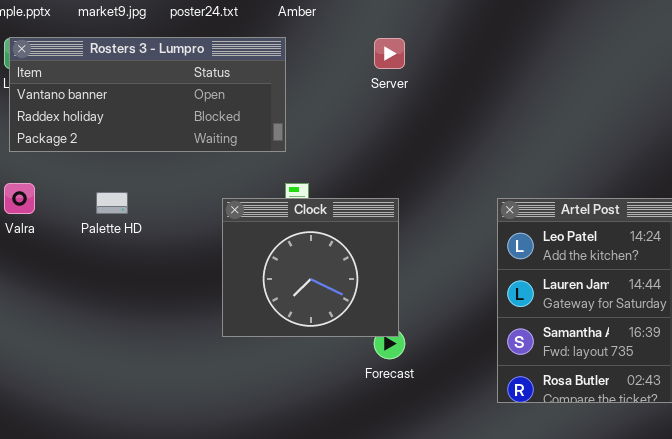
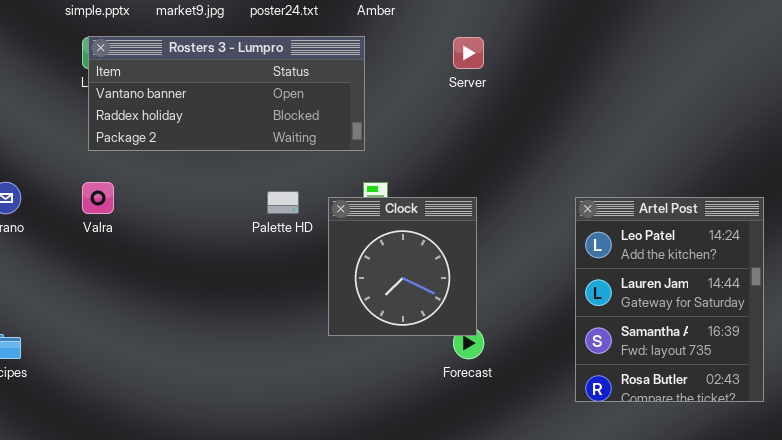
Palette HD: [96,192,128,214] -> [267,191,299,214], moved
Clock: [222,198,399,337] -> [328,197,477,336], resized

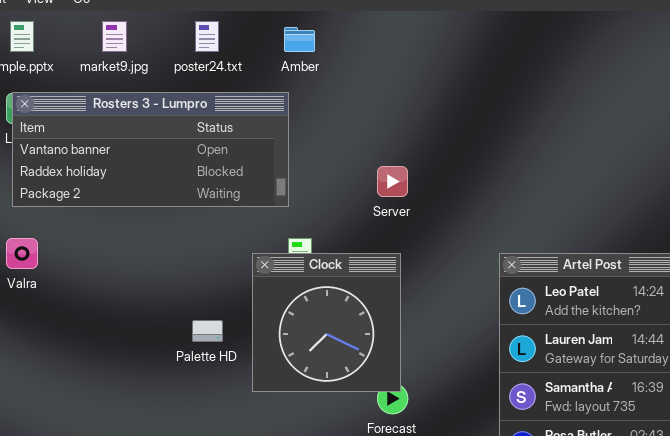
Server: [453,37,484,69] -> [377,166,408,197], moved
Palette HD: [267,191,299,214] -> [192,320,223,342], moved

